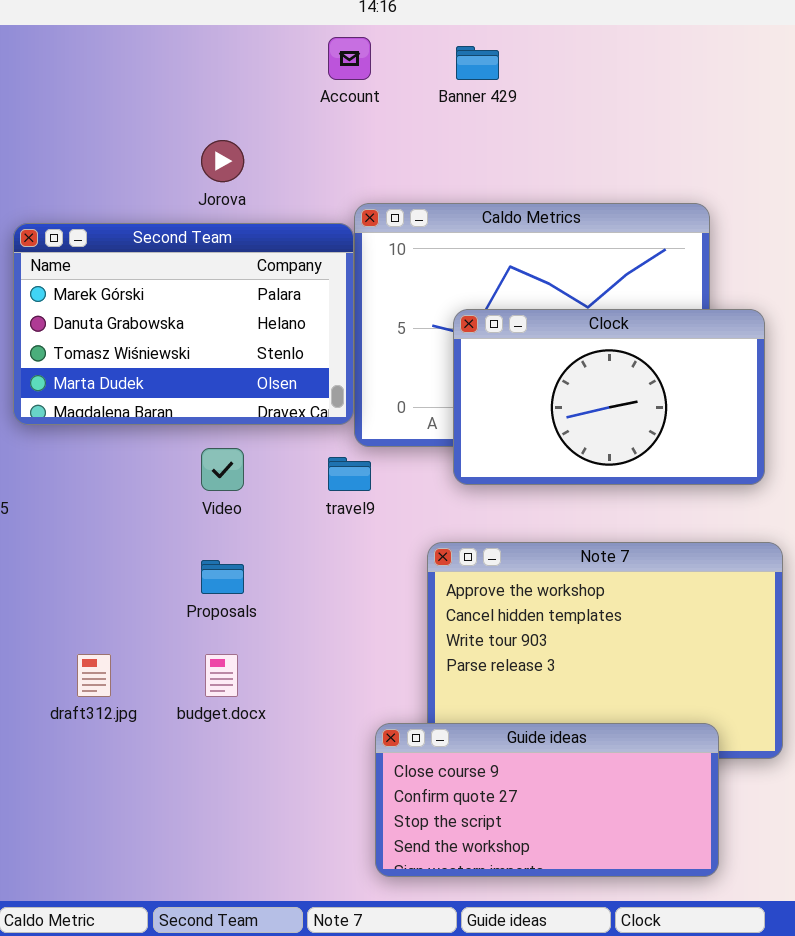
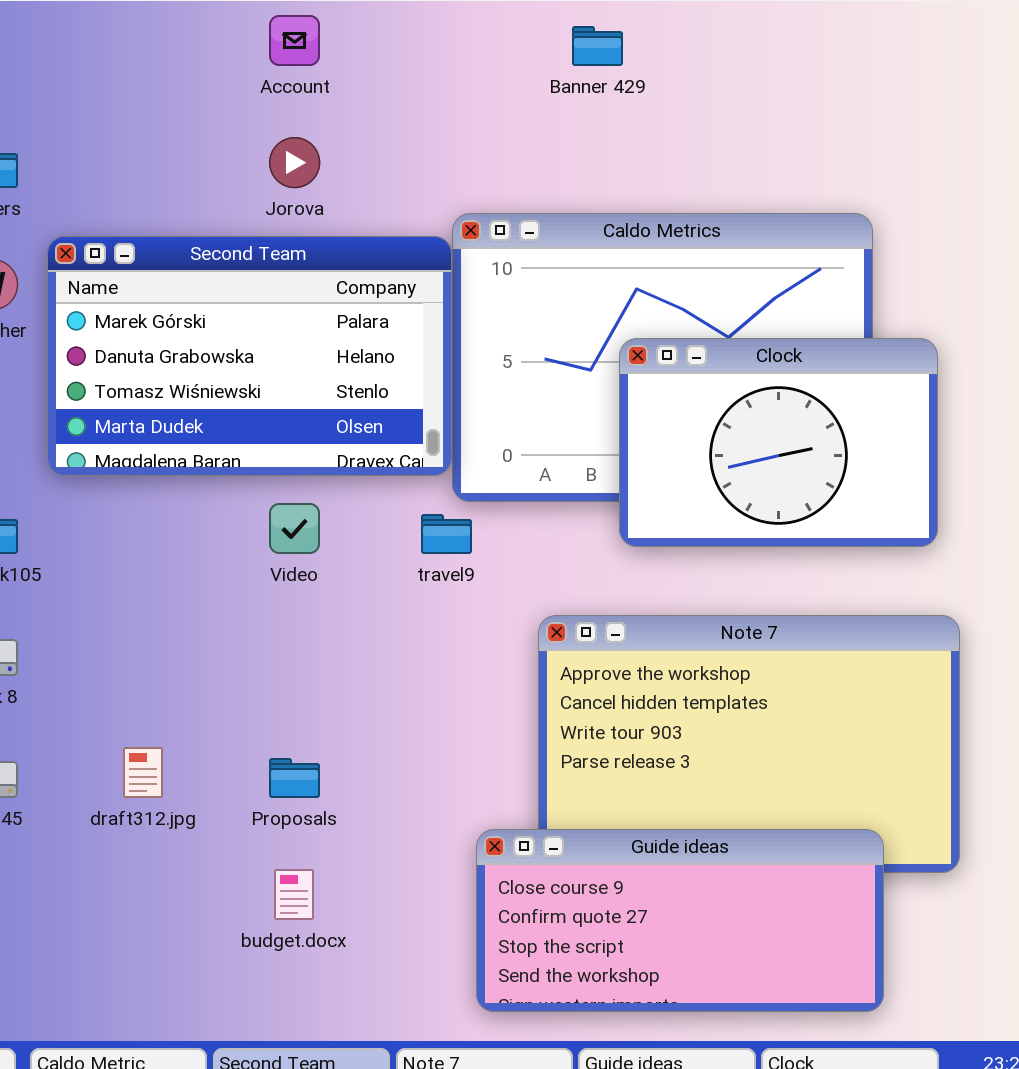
Account: [328,37,371,80] -> [269,15,320,66], moved
Clock: [453,309,765,485] -> [619,338,938,547], resized
Proposals: [201,560,244,594] -> [269,758,320,798], moved
budget.docx: [205,654,238,697] -> [274,869,314,920], moved

